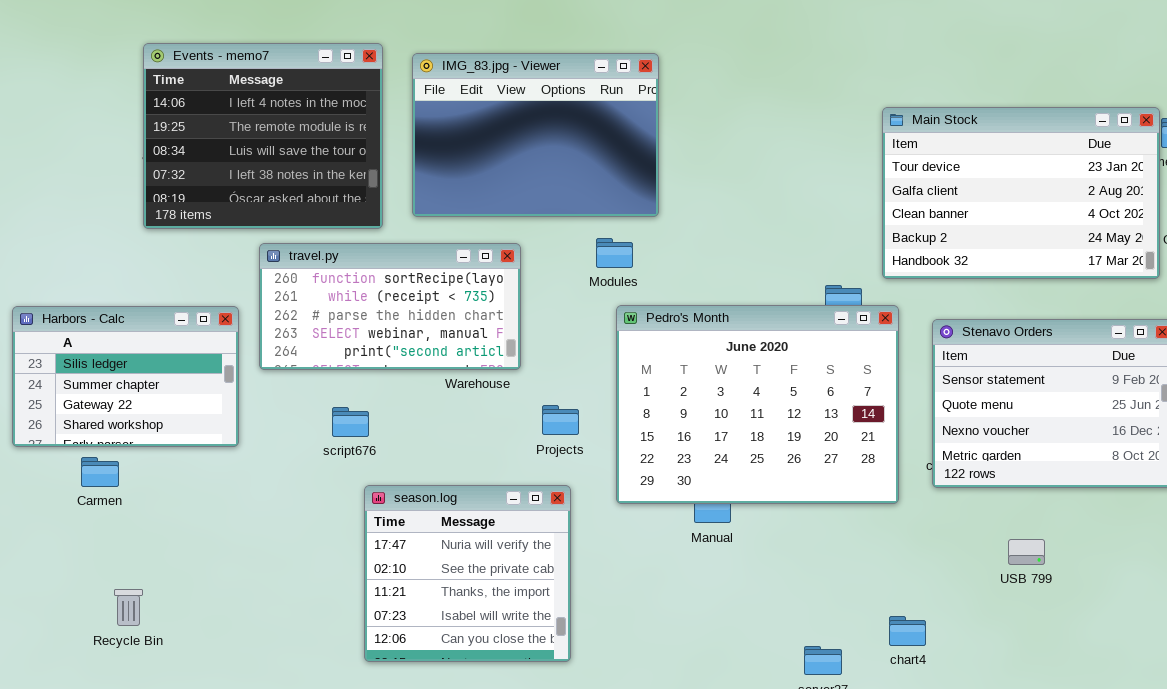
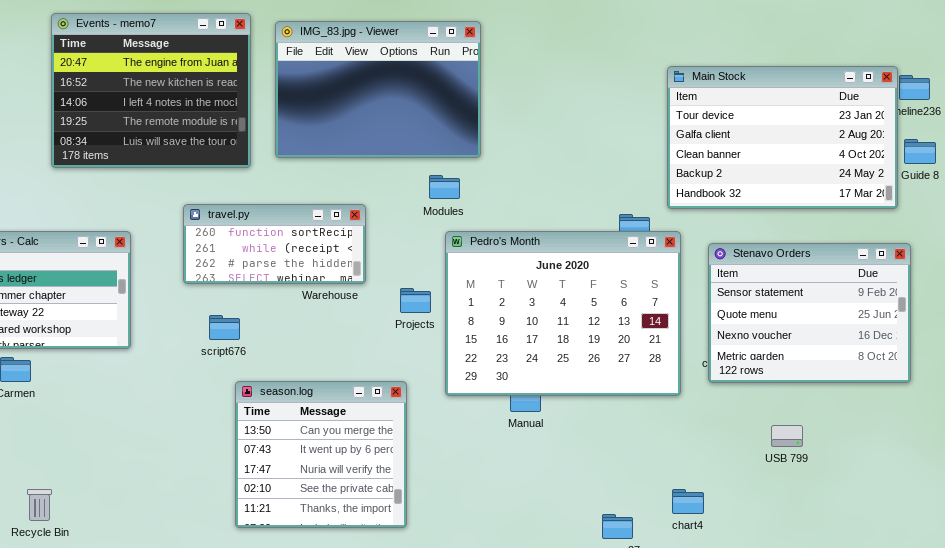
Events - memo7: [143,43,383,229] -> [51,13,251,168], scrolled up 2 rows
travel.py: [259,243,521,370] -> [183,204,366,284], resized
Projects: [542,405,579,435] -> [400,288,431,313], moved
season.log: [364,485,571,662] -> [235,381,407,528], scrolled up 2 rows
Recycle Bin: [114,589,143,626] -> [27,489,52,521], moved

